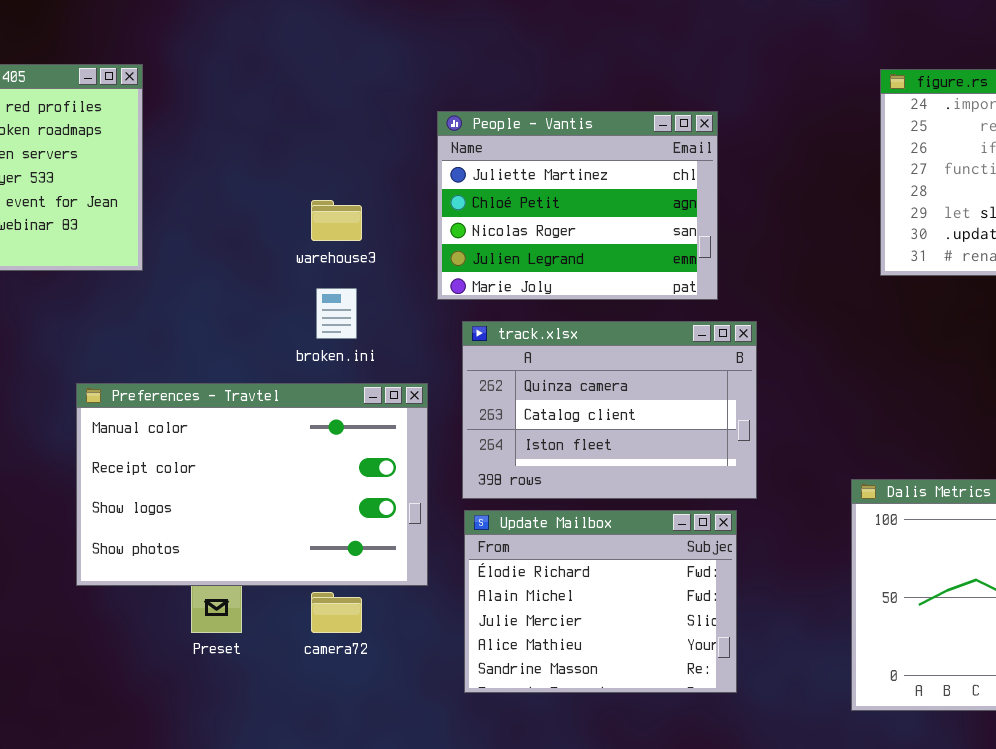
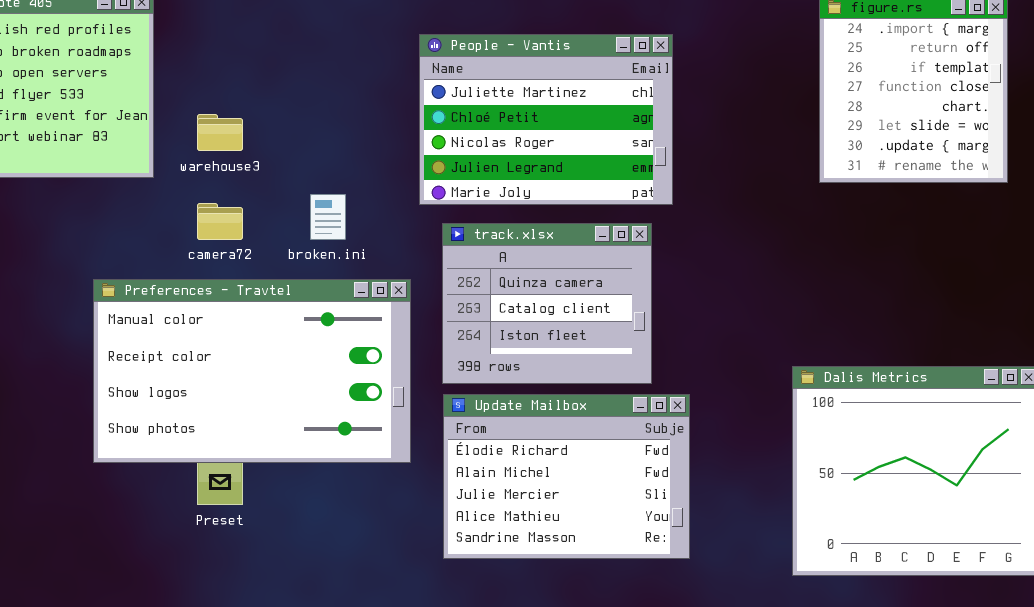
warehouse3: [311,200,362,241] -> [197,114,243,151], moved
track.xlsx: [462,321,757,499] -> [442,223,652,384], resized
camera72: [311,592,362,633] -> [197,203,243,240], moved

